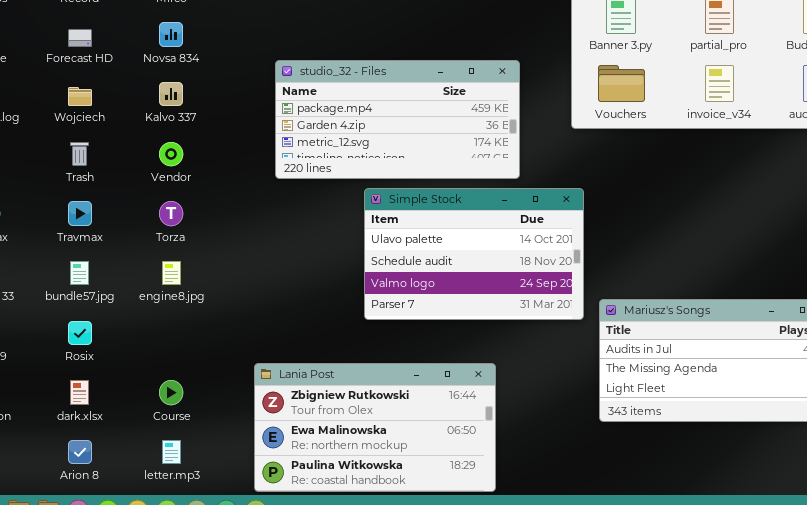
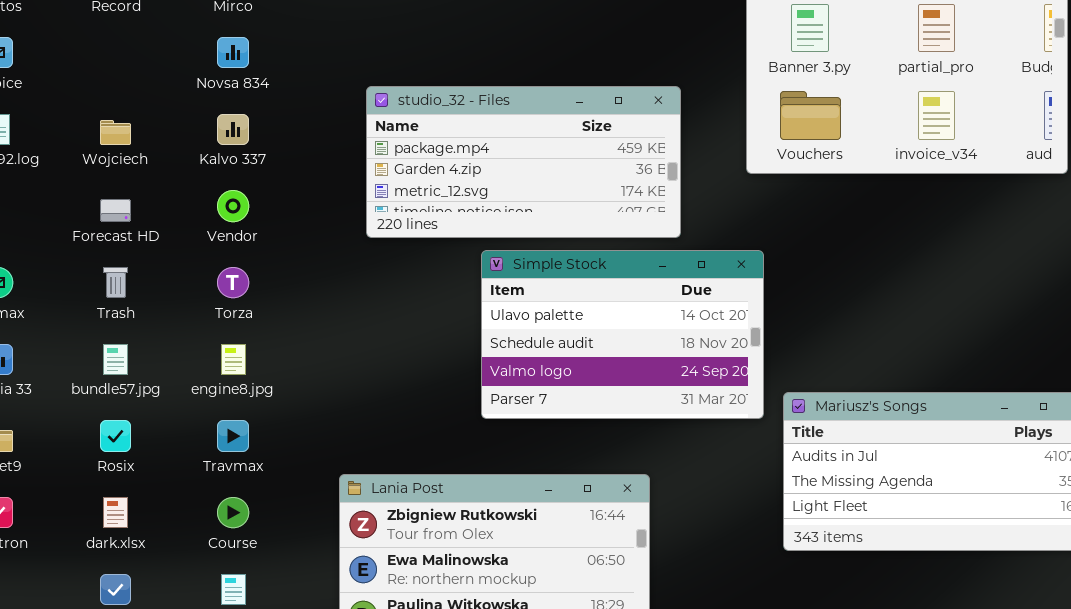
Forecast HD: [68,29,92,47] -> [100,199,131,222], moved
Trash: [70,142,89,166] -> [103,267,128,298], moved
Travmax: [68,201,92,226] -> [217,420,249,452], moved

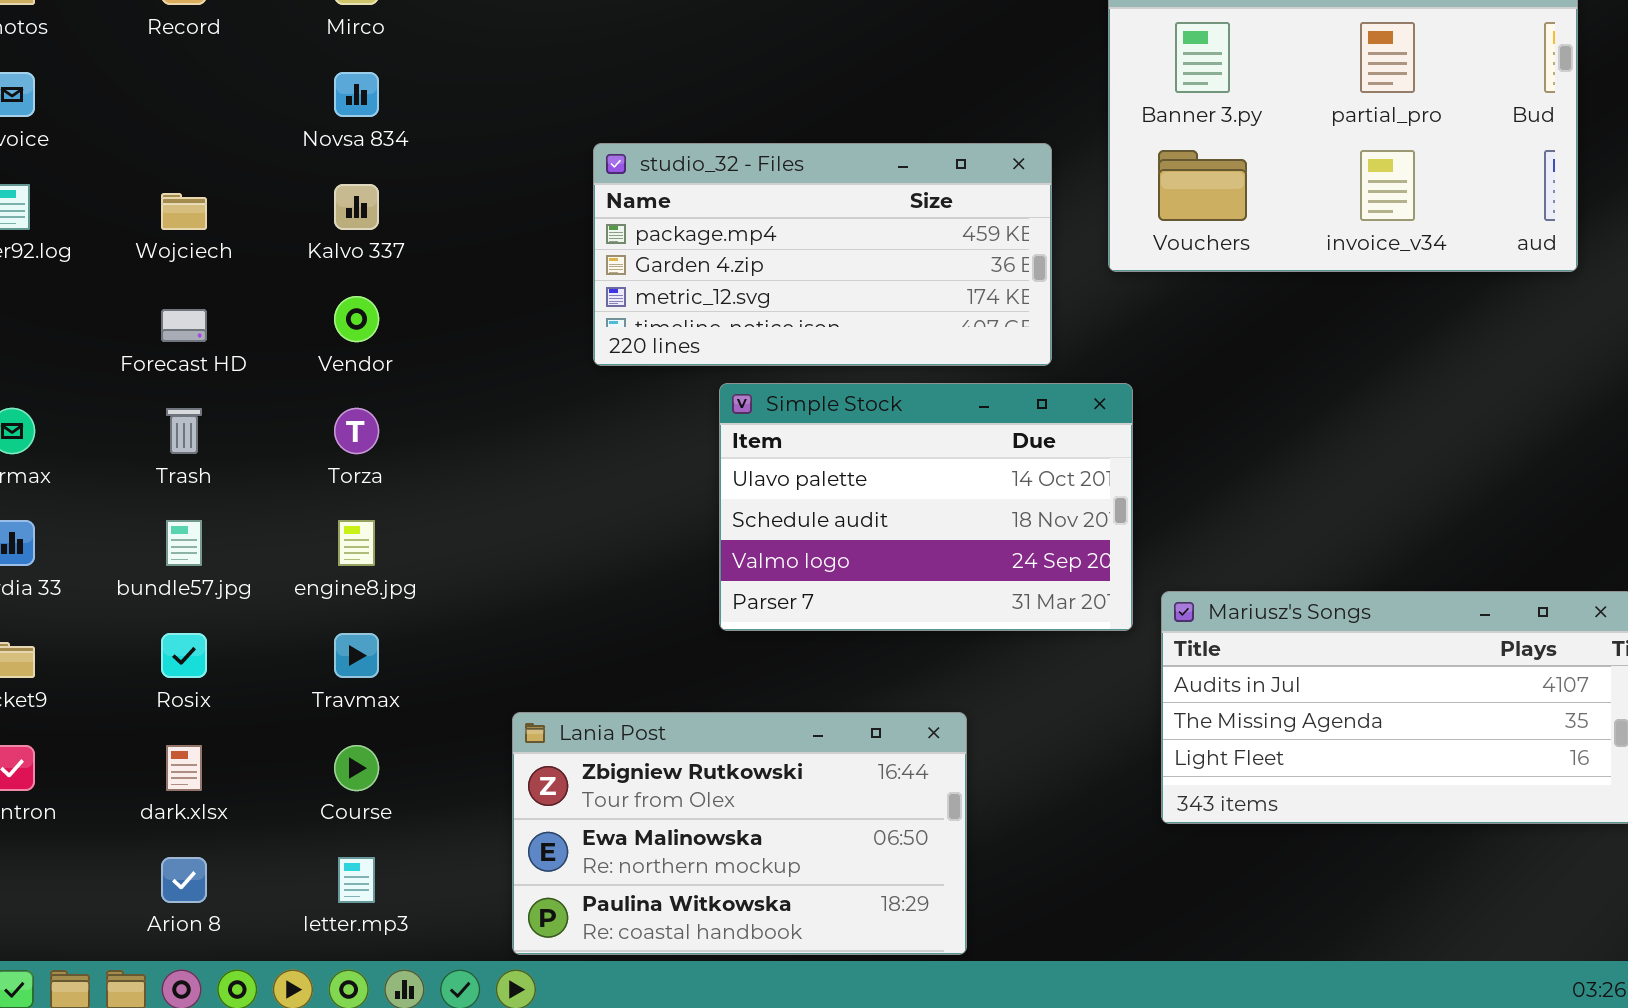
studio_32 - Files: [366,86,681,238] -> [593,143,1052,366], moved

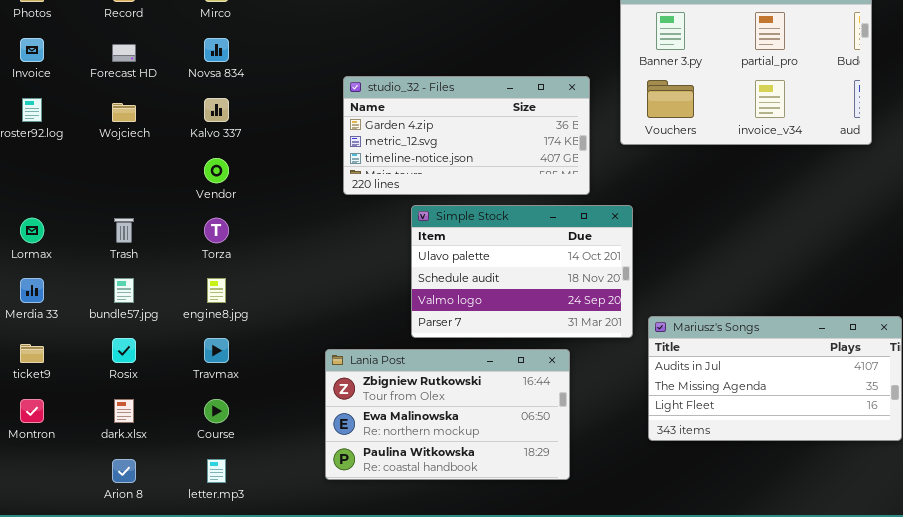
studio_32 - Files: [593,143,1052,366] -> [343,76,590,195], scrolled down 1 row
Forecast HD: [161,309,207,342] -> [112,44,136,62], moved
Lania Post: [512,712,967,955] -> [325,349,570,480], moved

